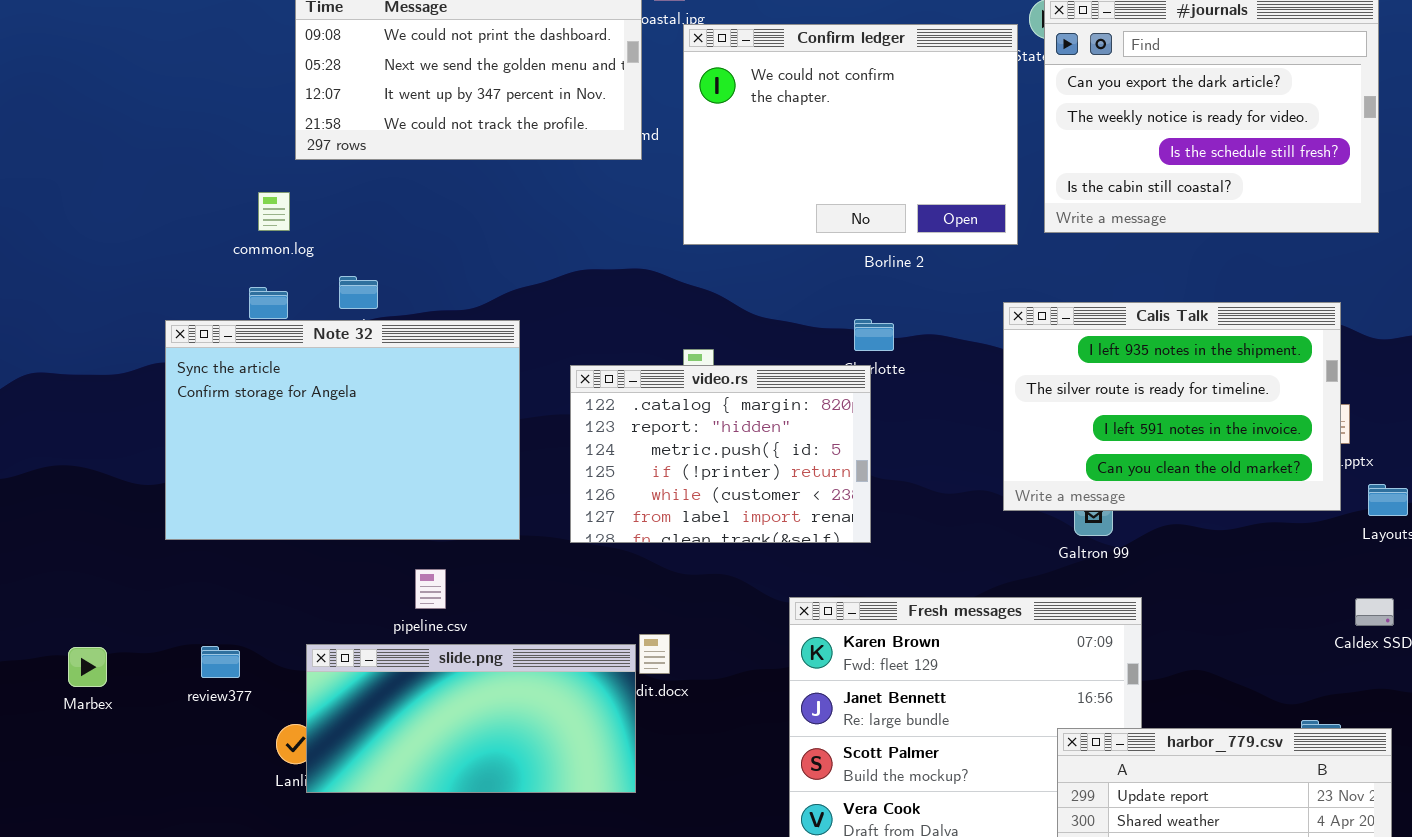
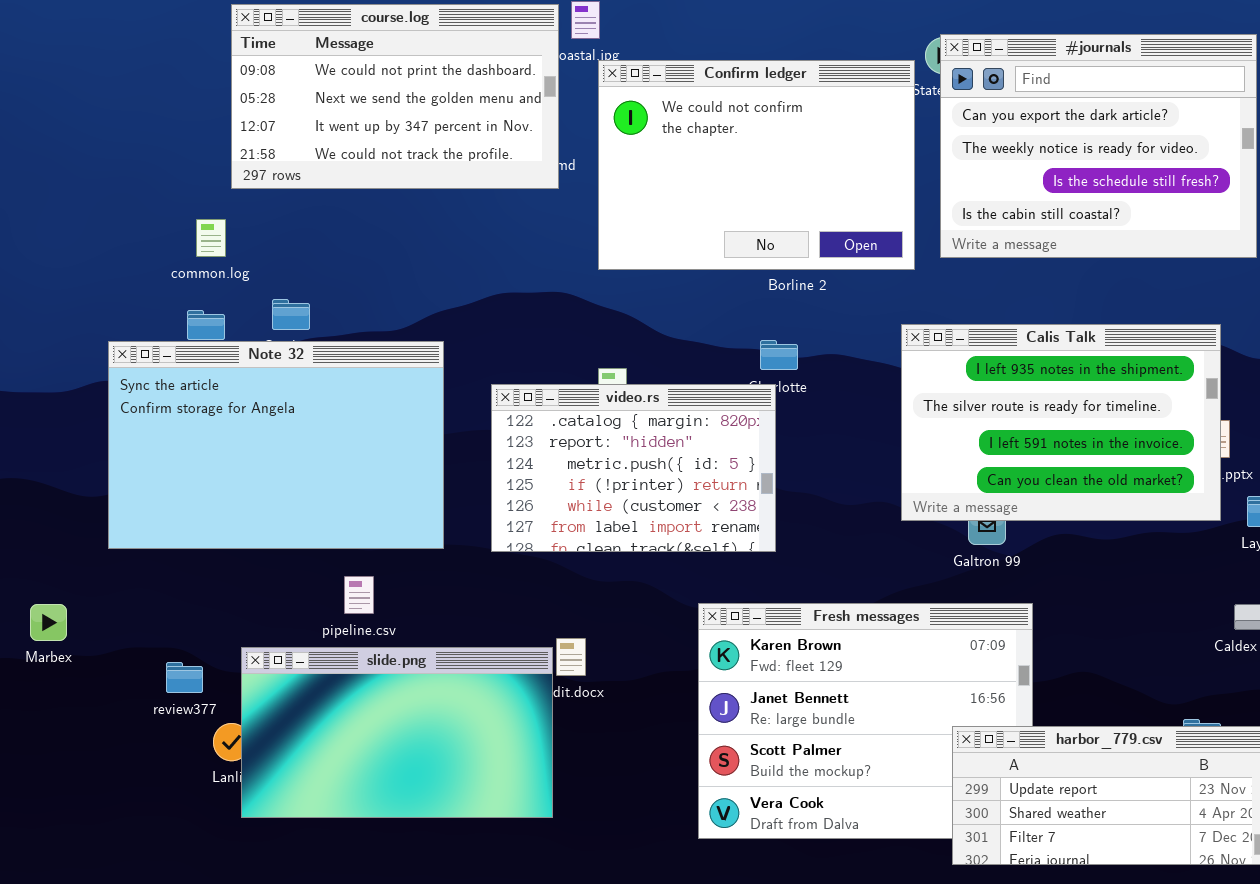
slide.png: [306,644,636,793] -> [241,647,553,818], resized
review377: [201,646,240,678] -> [166,662,203,693], moved
Marbex: [68,647,107,687] -> [30,604,67,641], moved

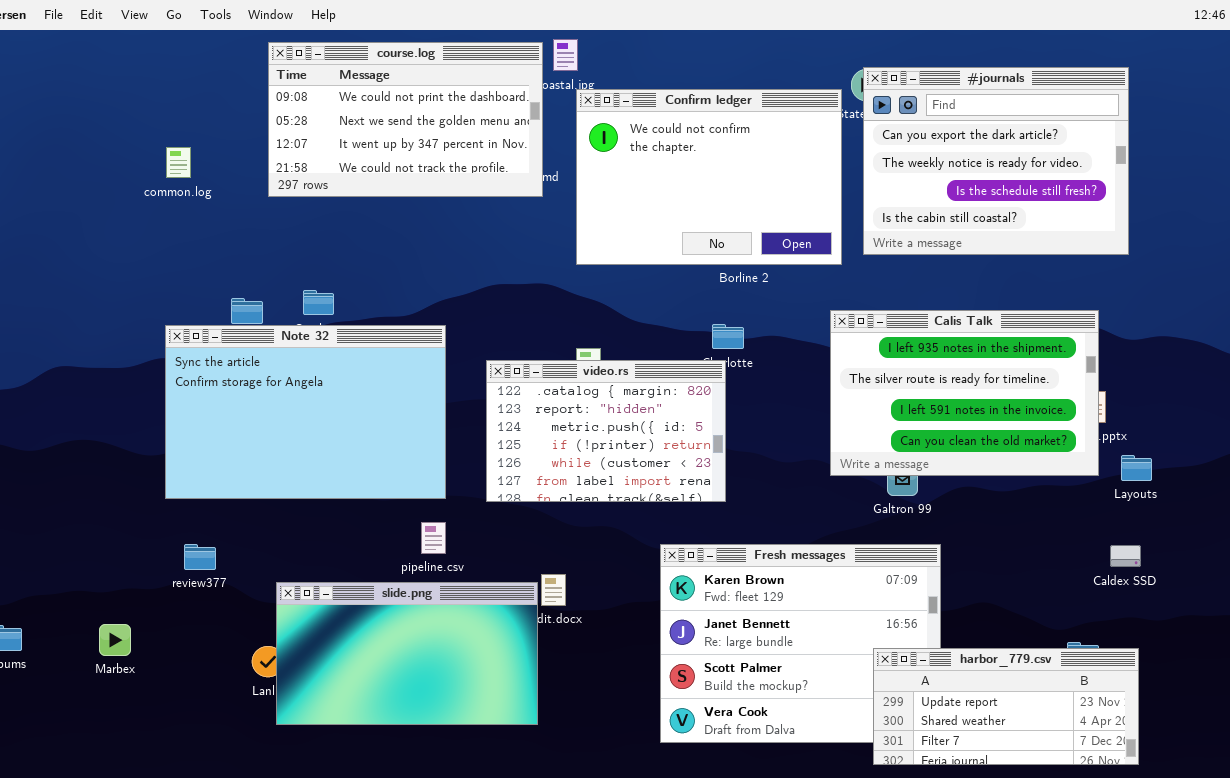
common.log: [196,219,226,257] -> [166,147,191,178], moved
pipeline.csv: [344,576,374,614] -> [421,522,446,554], moved
Marbex: [30,604,67,641] -> [99,624,131,656], moved
review377: [166,662,203,693] -> [184,544,216,570], moved

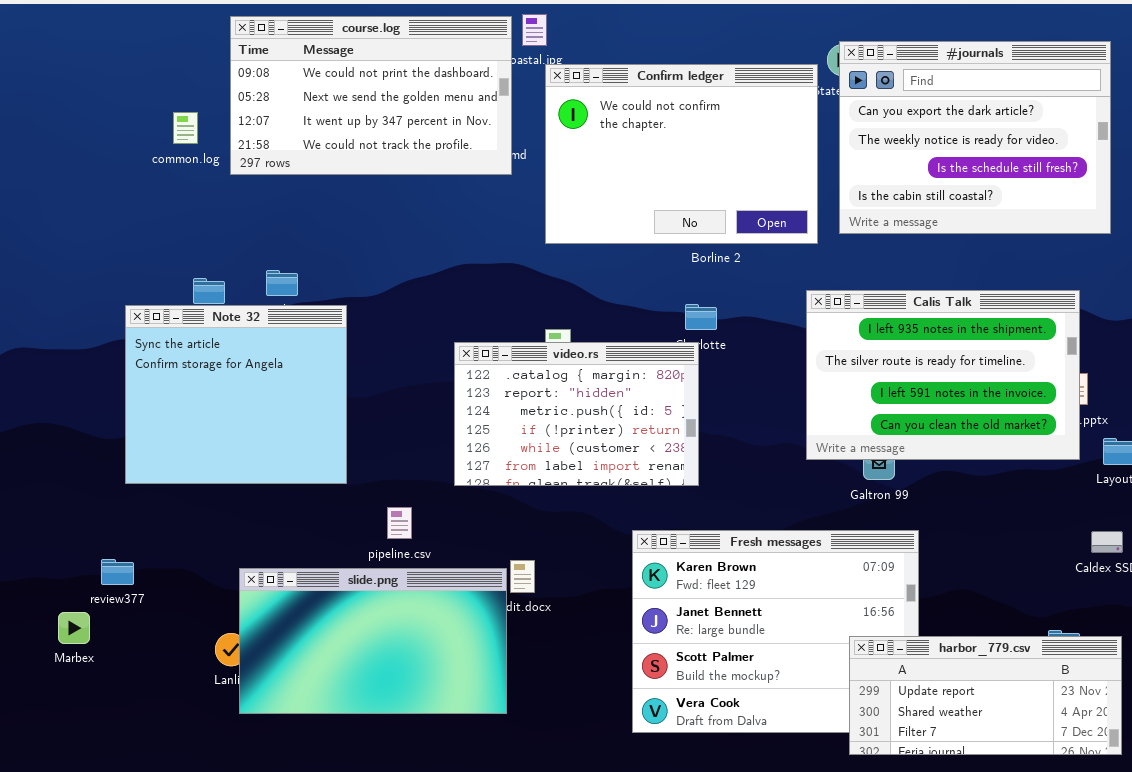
common.log: [166,147,191,178] -> [173,112,198,144], moved
Note 32: [165,325,446,499] -> [125,305,347,484], resized
review377: [184,544,216,570] -> [101,559,134,585], moved

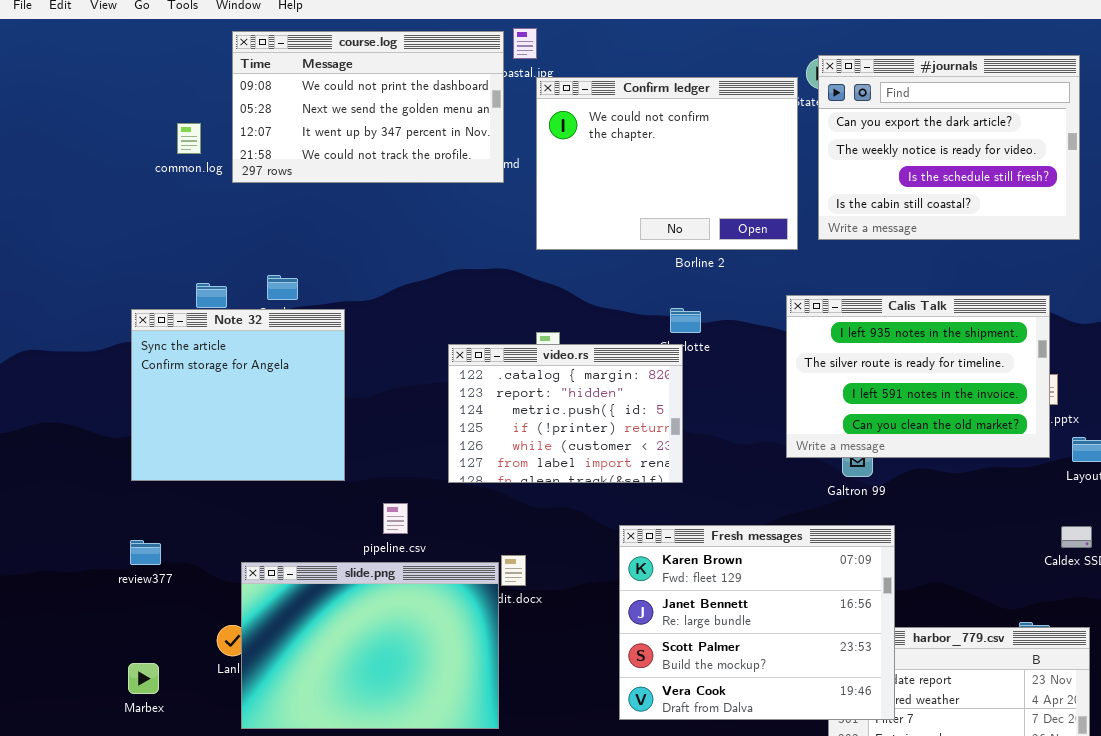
Fresh messages: [632,530,919,733] -> [619,525,895,720], raised
review377: [101,559,134,585] -> [130,540,161,565], moved
slide.png: [239,568,507,714] -> [241,562,499,729], resized
Marbex: [58,612,90,644] -> [128,663,159,694], moved

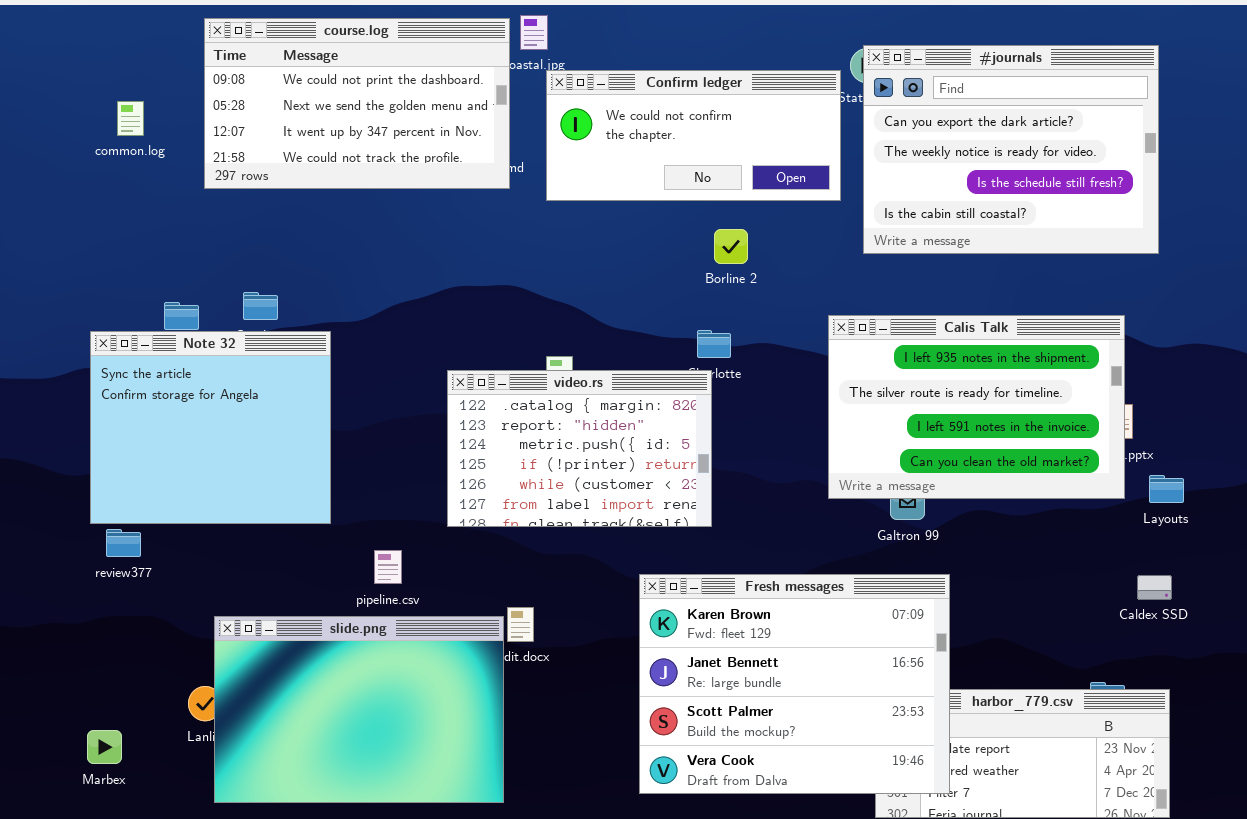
Confirm ledger: [536,77,798,250] -> [546,70,841,201], resized
common.log: [177,123,201,154] -> [117,101,144,136], moved
review377: [130,540,161,565] -> [106,529,141,557], moved

